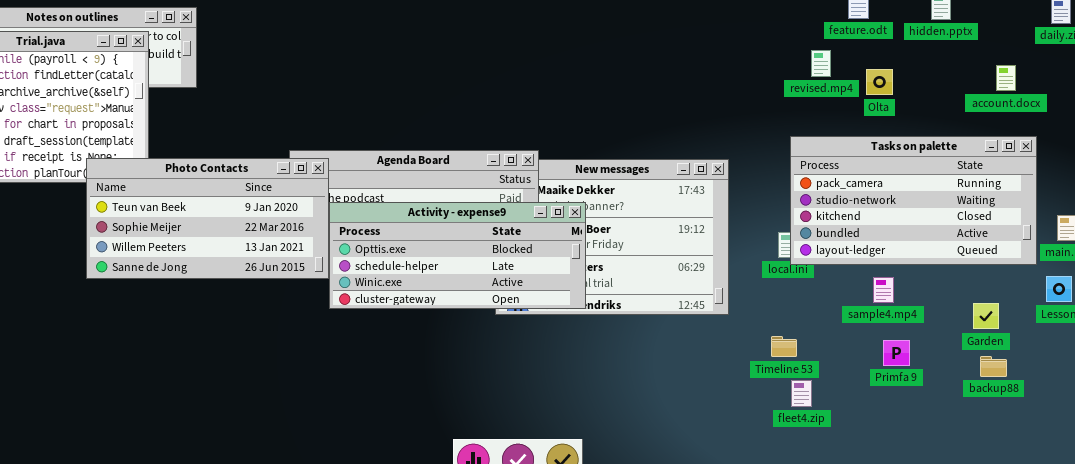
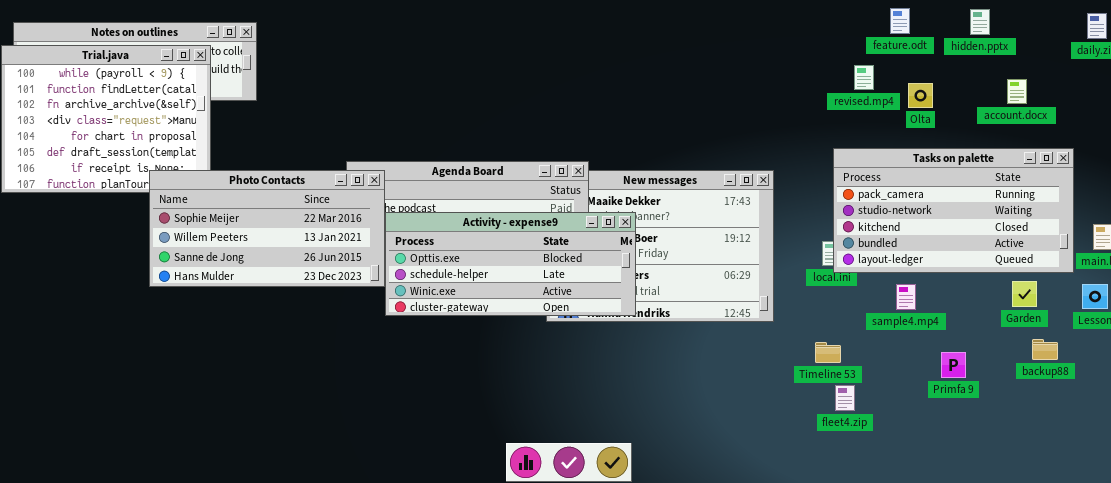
account.docx: [996,65,1016,91] -> [1007,79,1027,104], moved
Photo Contacts: [86,158,329,279] -> [149,170,385,287], scrolled down 1 row
sample4.mp4: [873,277,894,303] -> [896,284,916,310], moved
Garden: [973,303,999,329] -> [1012,281,1037,307], moved
Primfa 9: [883,340,910,366] -> [941,352,966,378], moved
backup88: [980,356,1007,377] -> [1032,339,1058,360], moved

